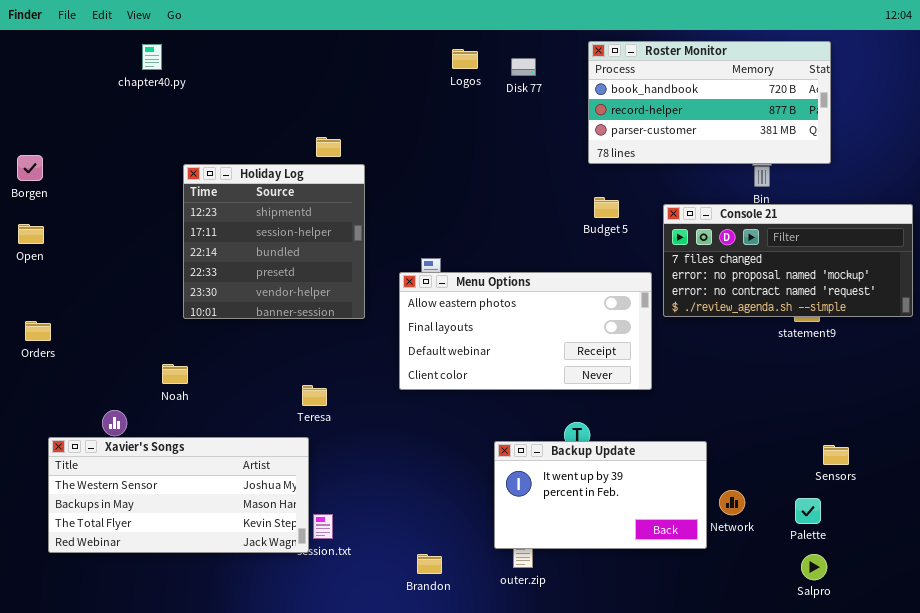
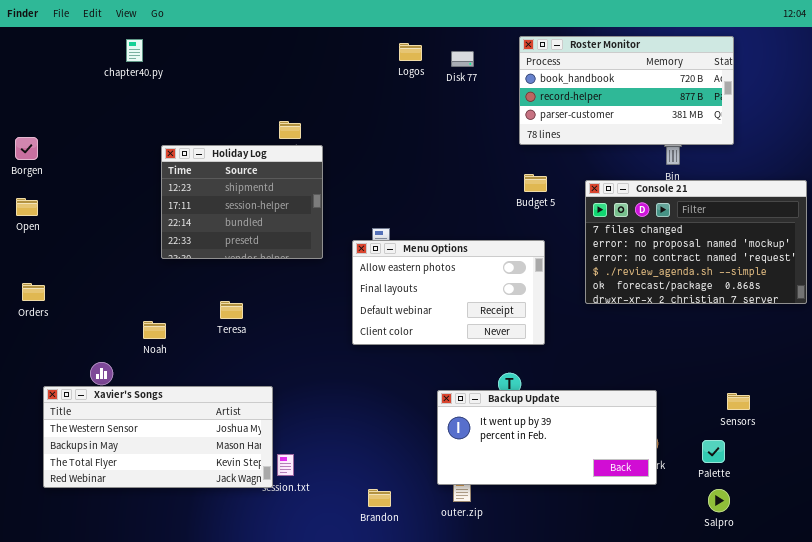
Holiday Log: [183,164,365,319] -> [161,145,323,259], resized
Console 21: [663,204,913,317] -> [585,180,807,304], resized
Menu Options: [399,272,652,390] -> [352,240,545,345], resized
Teresa: [302,385,327,406] -> [220,301,243,319], moved
Backup Update: [494,441,707,549] -> [437,390,657,485], resized

